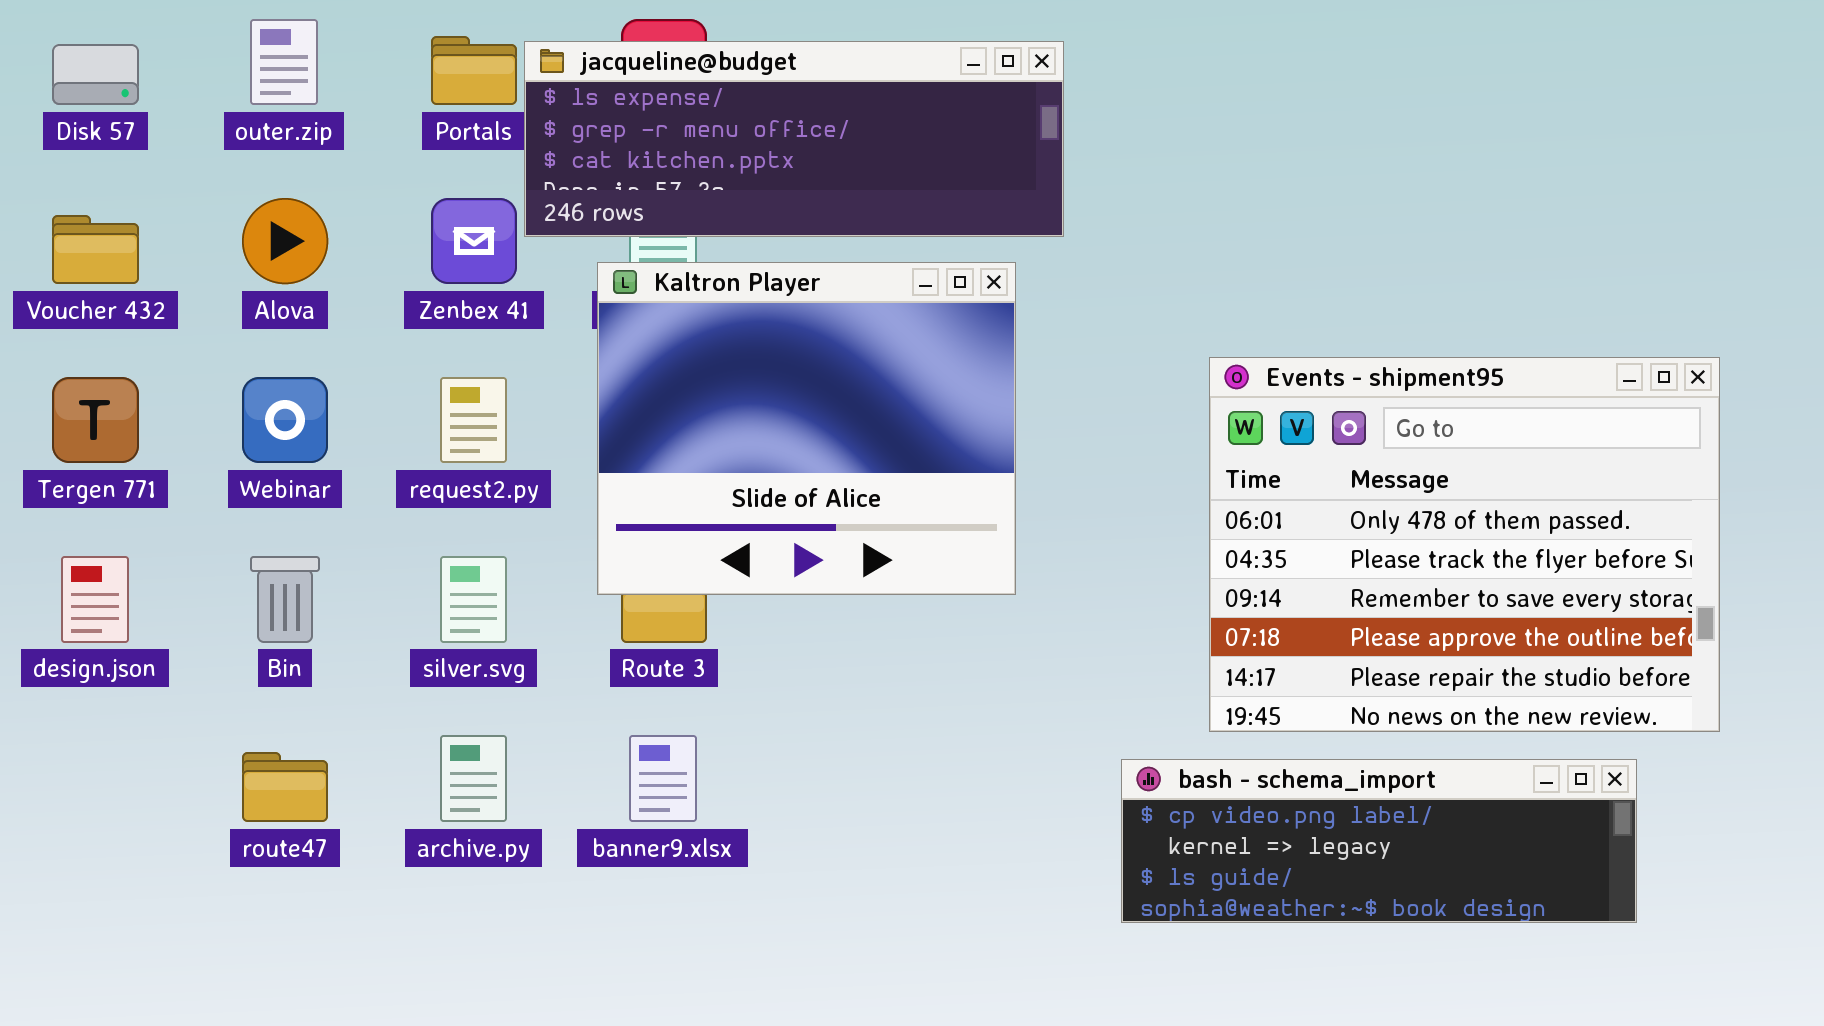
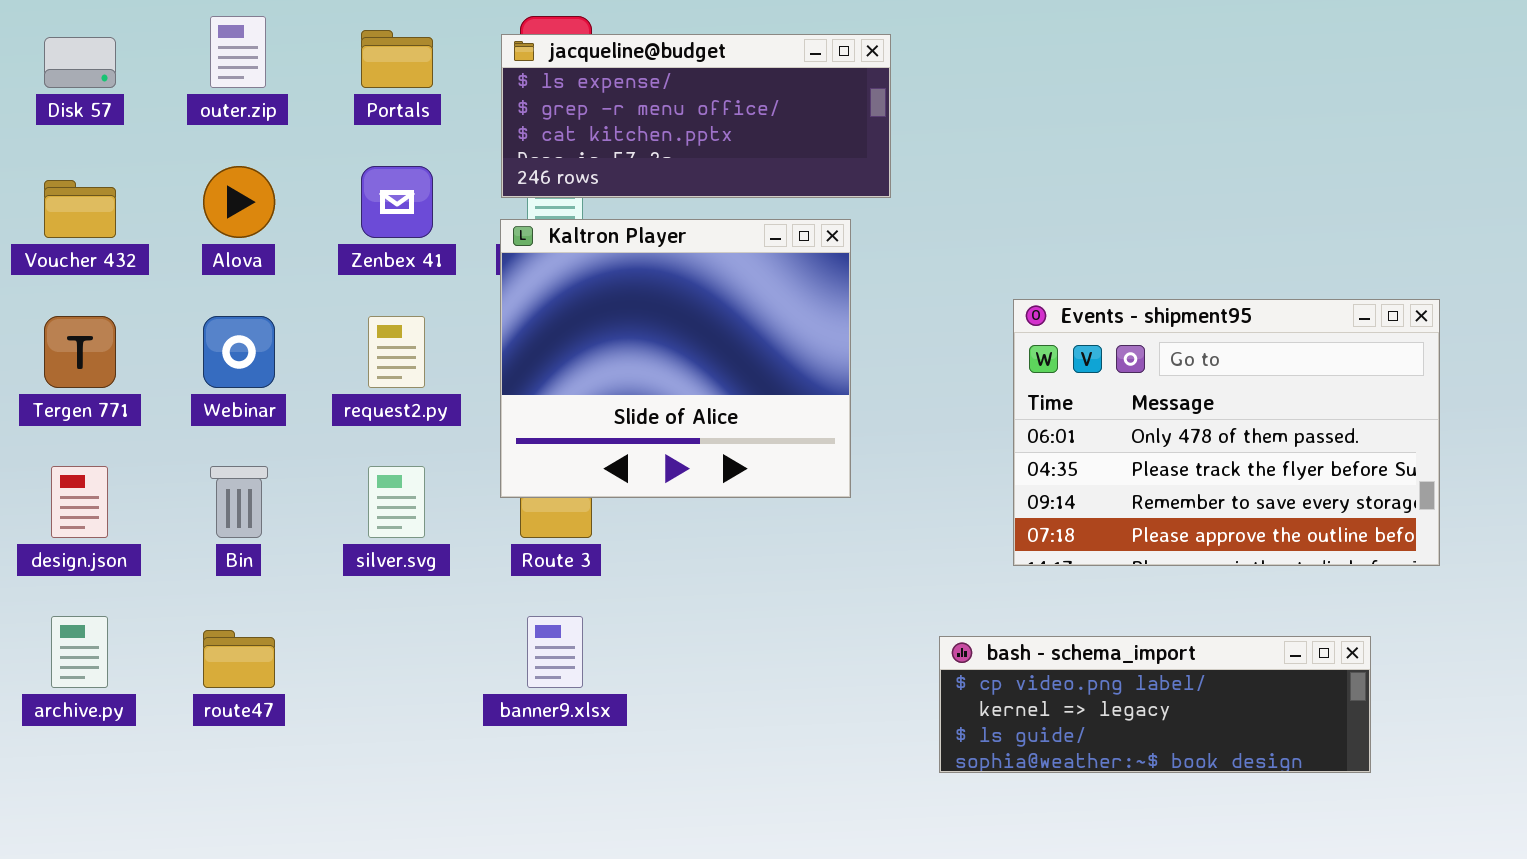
jacqueline@budget: [524,41,1064,237] -> [501,34,891,198], resized
Events - shipment95: [1209,357,1720,732] -> [1013,299,1440,566], resized
archive.py: [440,735,507,822] -> [51,616,108,688], moved

